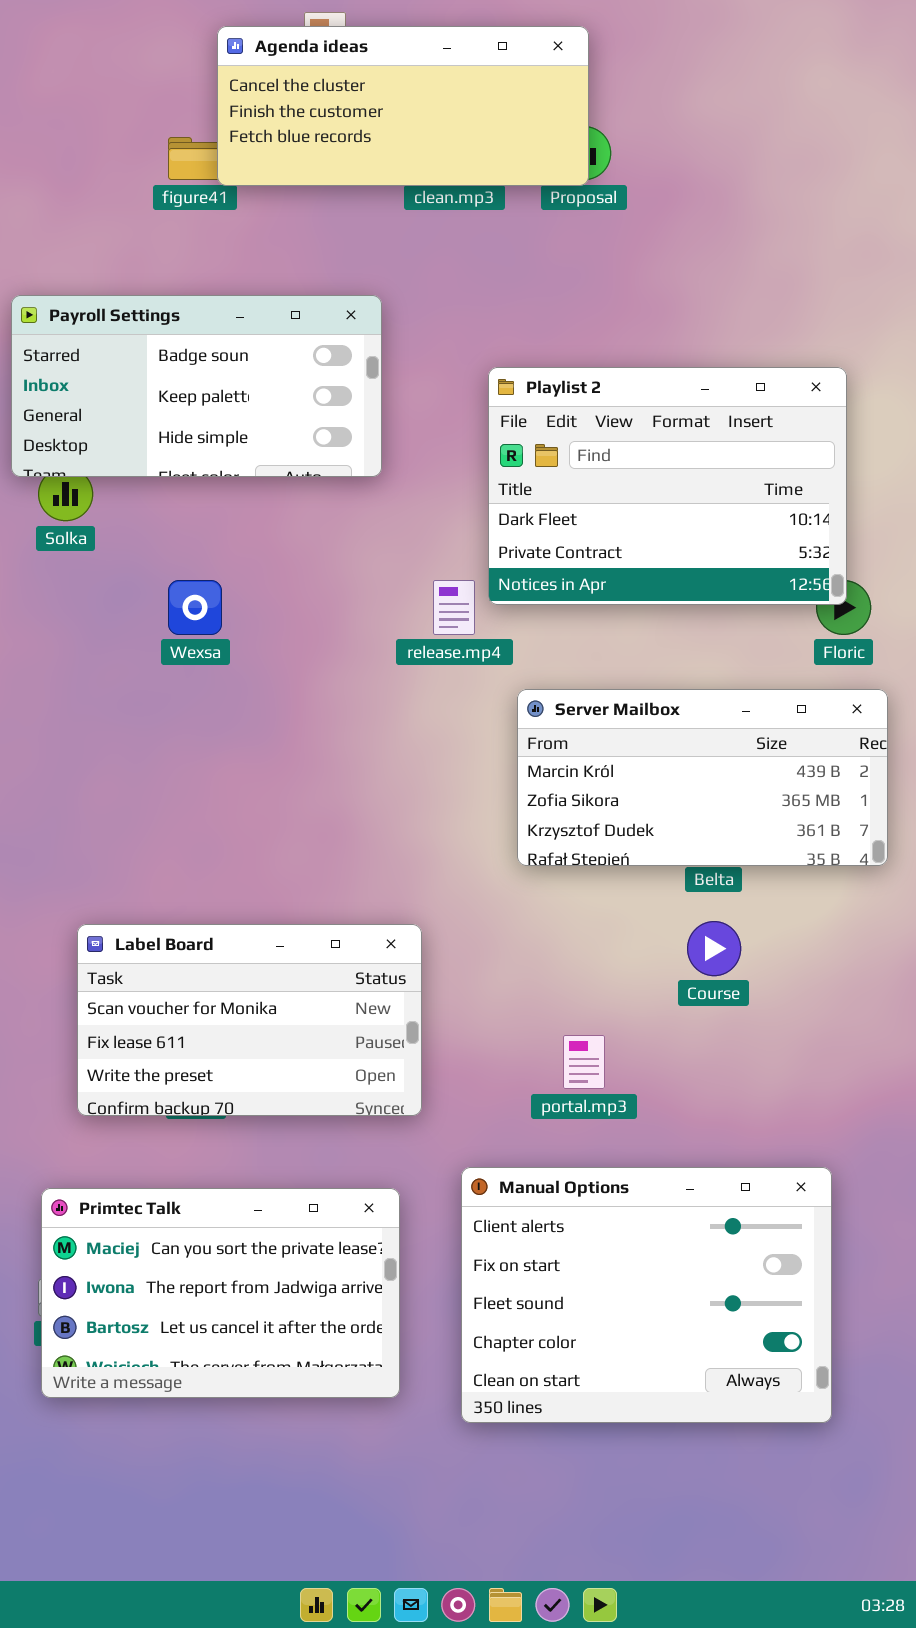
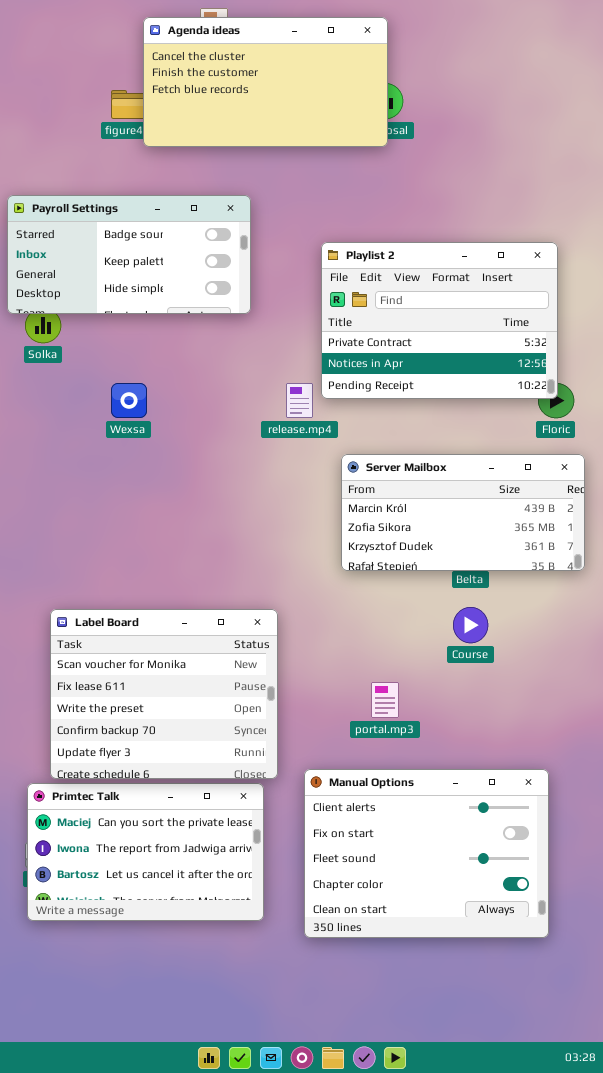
Agenda ideas: [217,26,589,186] -> [143,17,388,147], resized
Playlist 2: [488,367,847,605] -> [321,242,558,399], scrolled down 1 row
Label Board: [77,924,422,1116] -> [50,609,278,779], resized

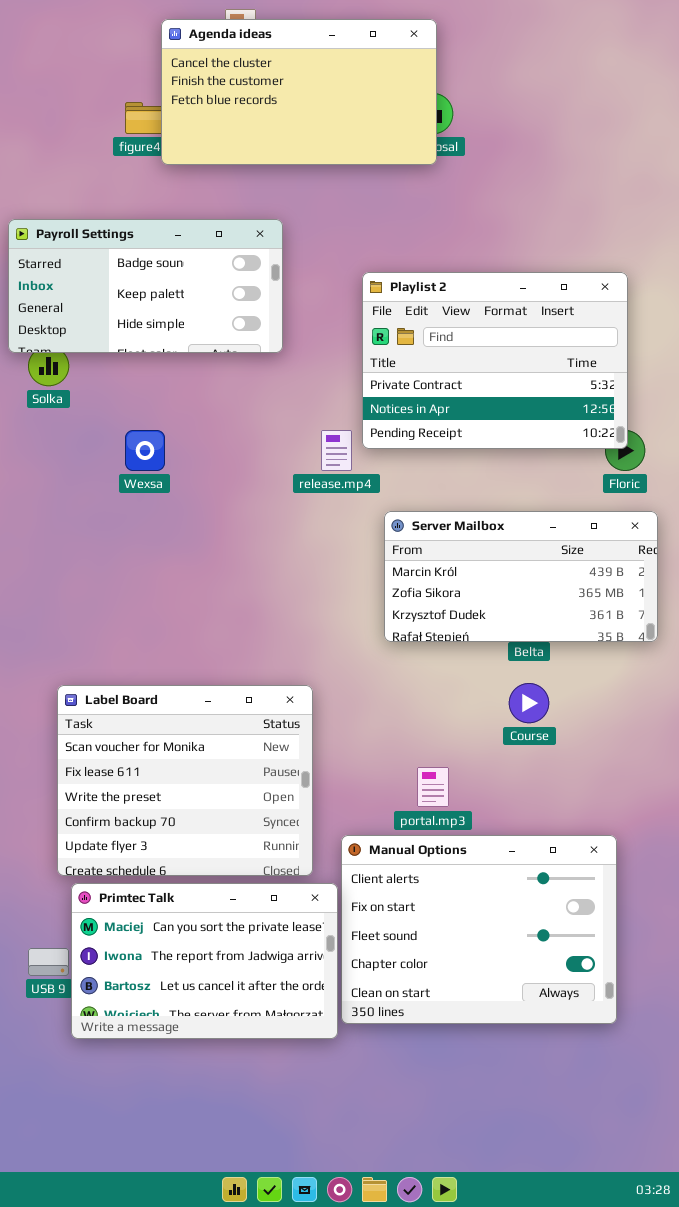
Manual Options: [304,769,549,938] -> [341,835,617,1024], moved
Primtec Talk: [27,783,264,921] -> [71,883,338,1039], moved

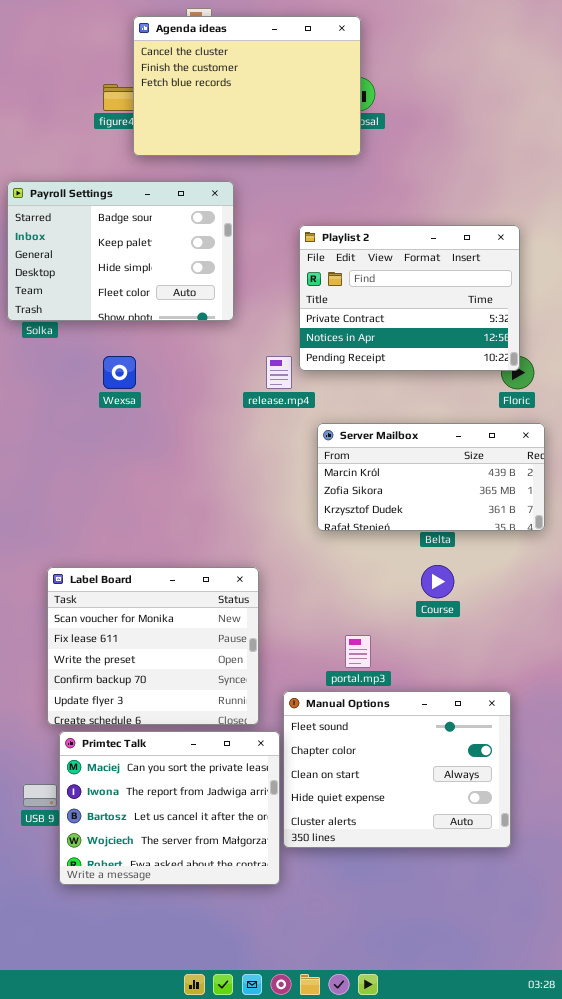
Agenda ideas: [161,19,437,165] -> [133,16,361,156], resized
Payroll Settings: [8,219,283,353] -> [7,181,234,321], resized
Manual Options: [341,835,617,1024] -> [283,691,511,848], scrolled down 2 rows
Primtec Talk: [71,883,338,1039] -> [59,731,280,885], resized

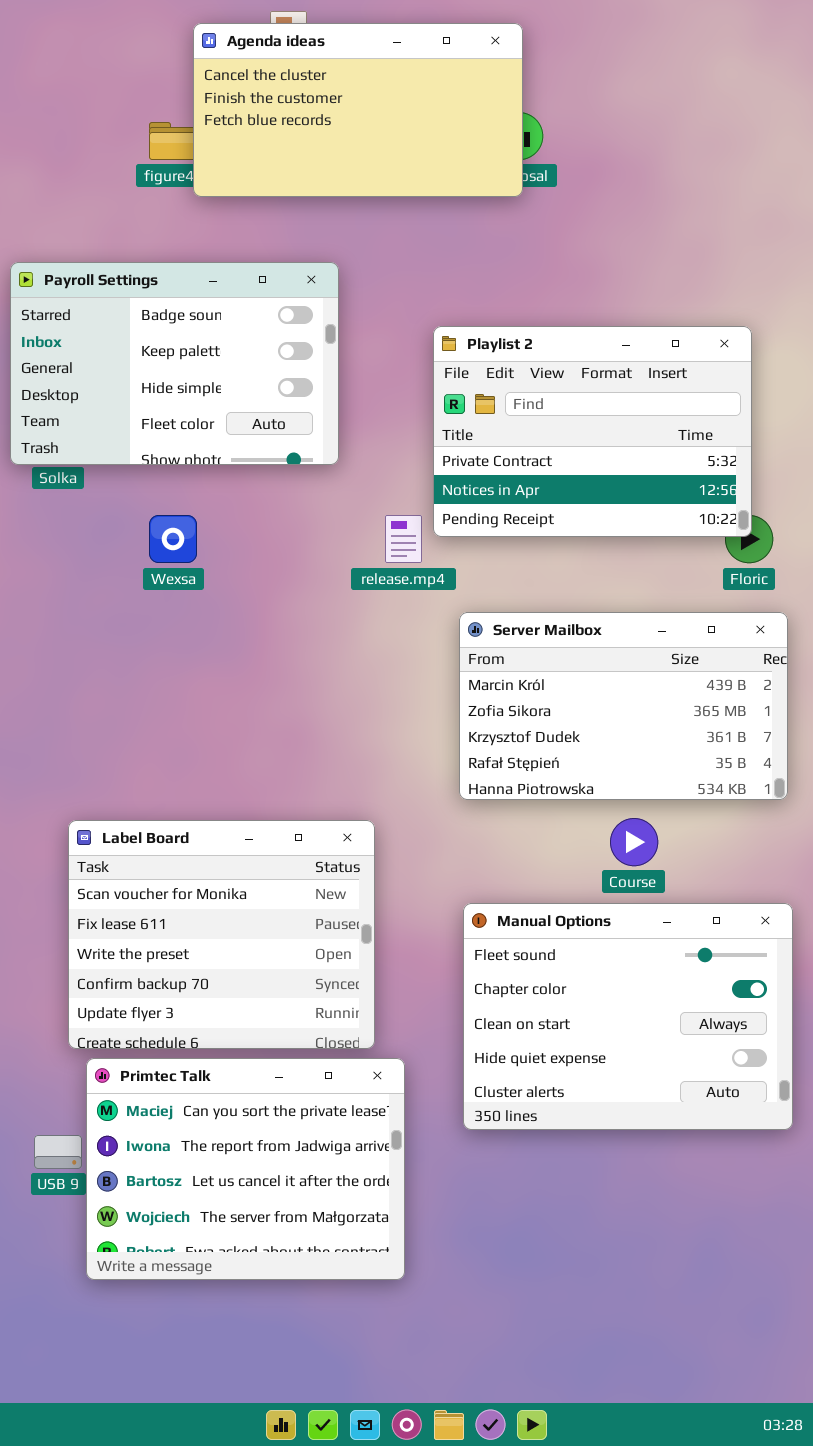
Agenda ideas: [133,16,361,156] -> [193,23,523,197], resized
Server Mailbox: [317,423,545,531] -> [459,612,788,800], resized
Manual Options: [283,691,511,848] -> [463,903,793,1130], moved

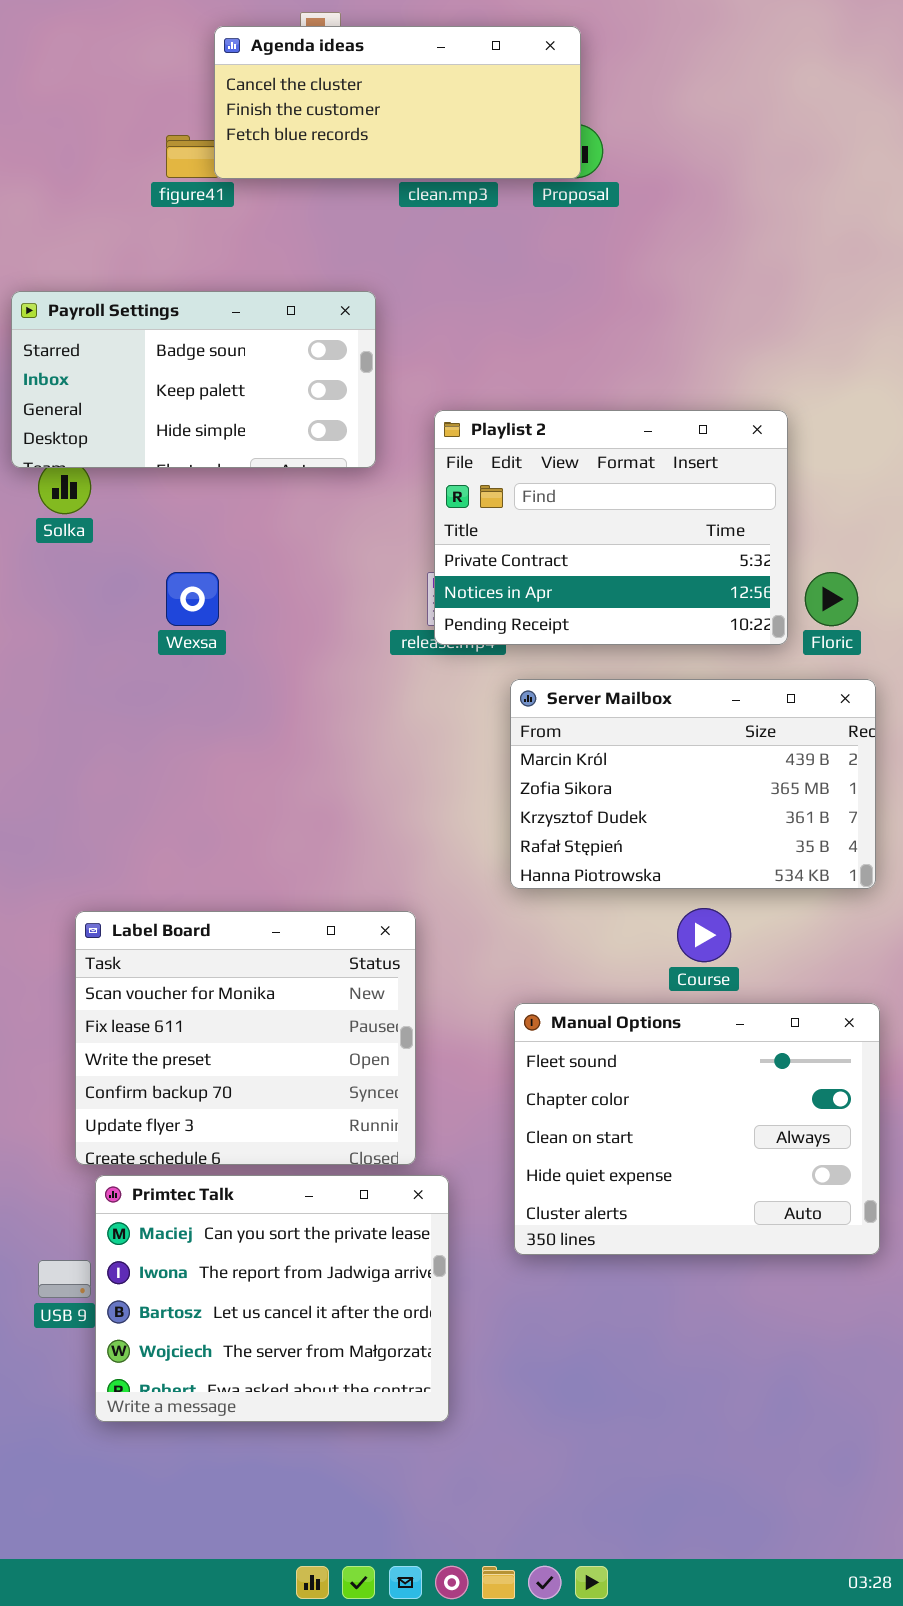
Agenda ideas: [193,23,523,197] -> [214,26,581,179], resized
Payroll Settings: [10,262,339,465] -> [11,291,376,468], resized
Playlist 2: [433,326,752,537] -> [434,410,788,645], moved

